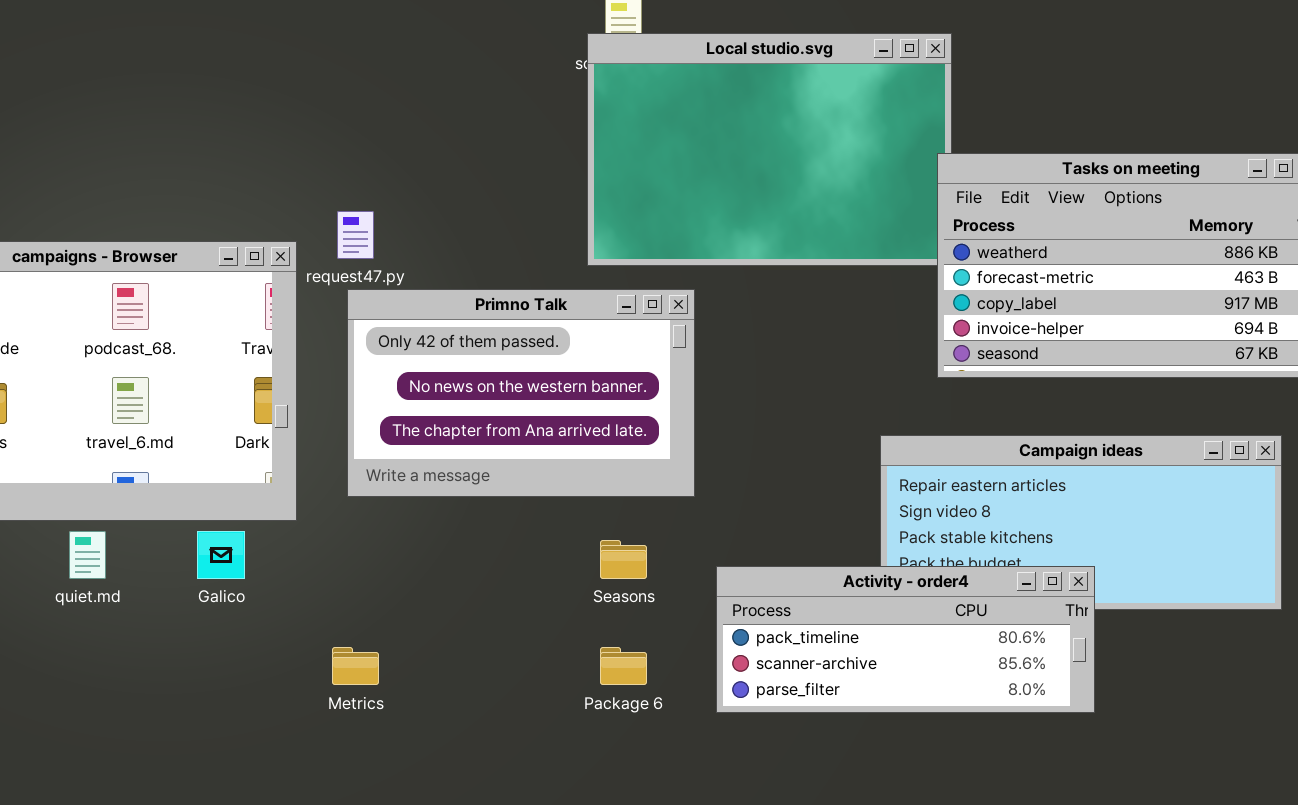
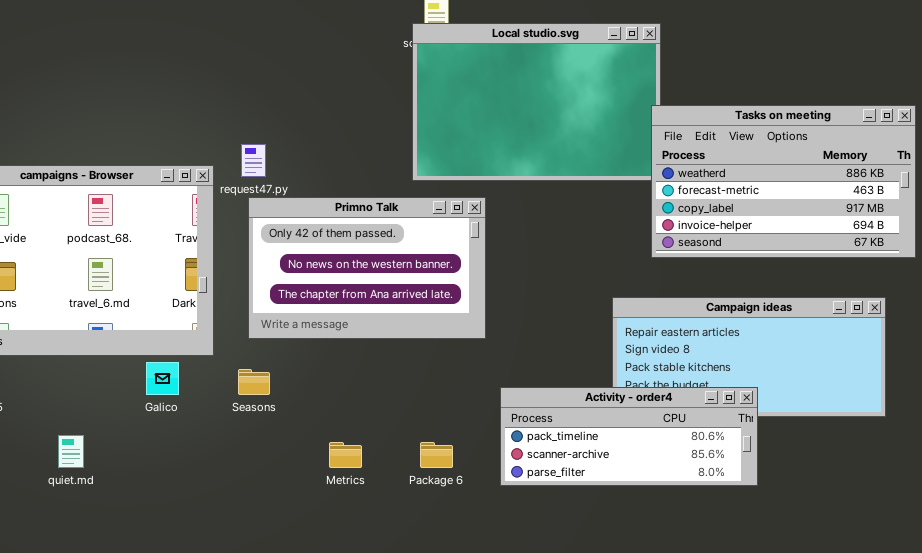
quiet.md: [69,531,106,579] -> [58,435,84,468], moved
Seasons: [600,540,647,579] -> [238,369,270,395], moved
Metrics: [332,647,379,685] -> [329,442,362,468], moved

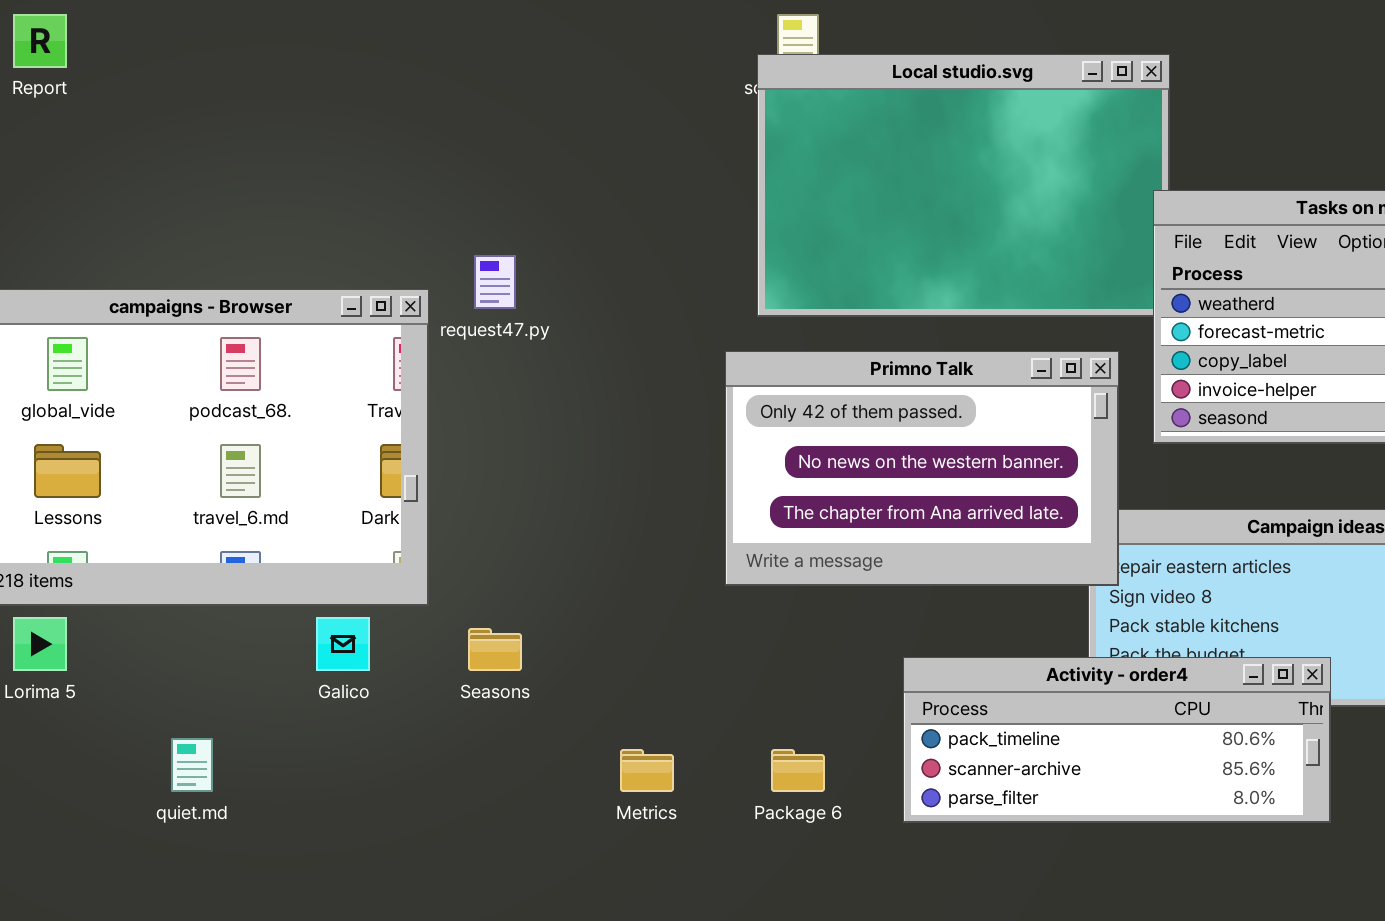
Primno Talk: [248,197,486,339] -> [725,351,1119,586], moved

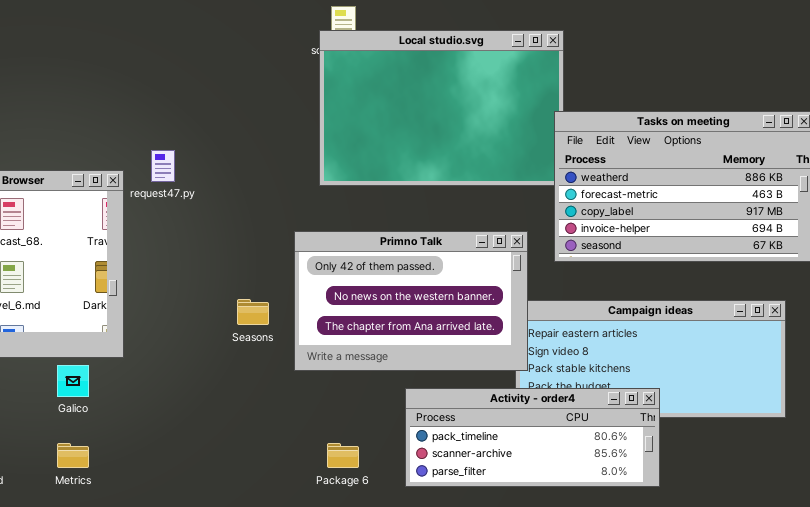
Primno Talk: [725,351,1119,586] -> [294,231,528,371], moved
Seasons: [468,628,522,671] -> [237,299,269,325], moved
Metrics: [620,749,674,792] -> [57,443,89,468], moved

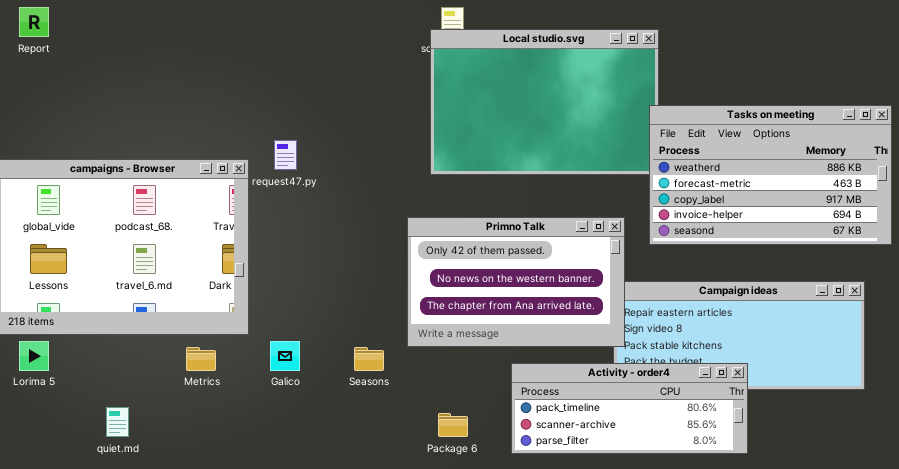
Seasons: [237,299,269,325] -> [354,347,384,371], moved
Galico: [57,365,89,397] -> [270,341,300,371], moved
Metrics: [57,443,89,468] -> [186,347,216,371], moved

